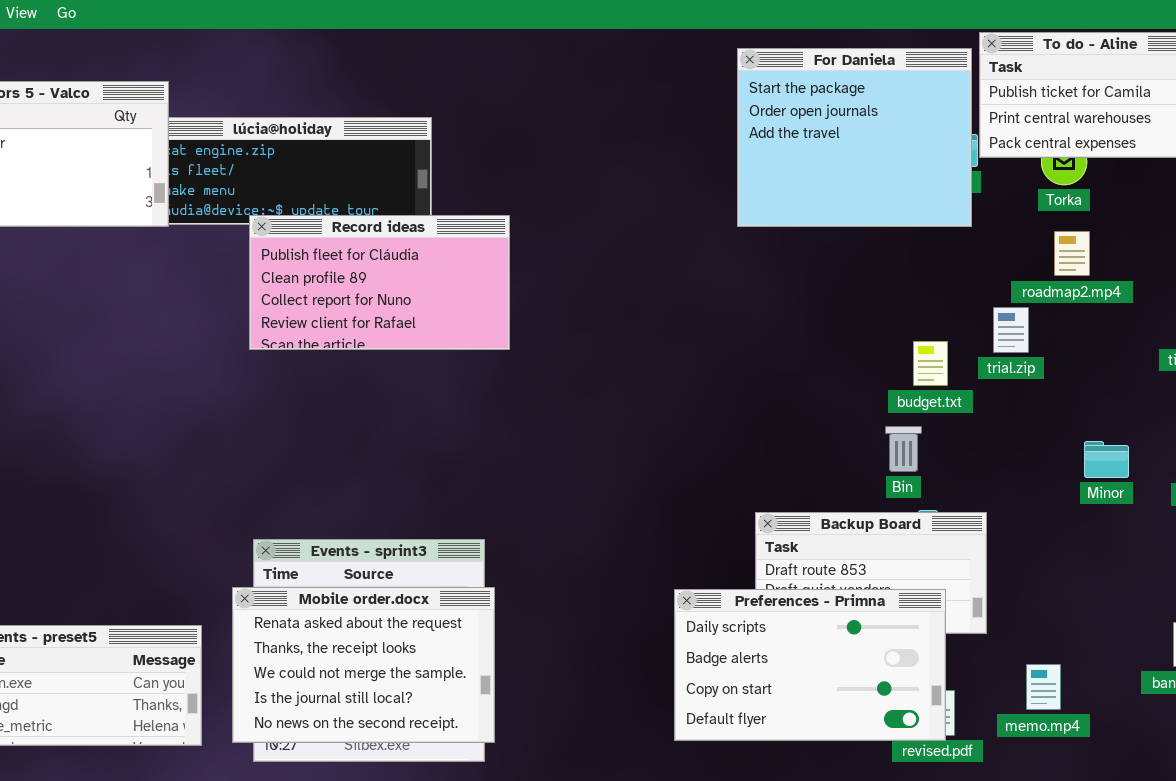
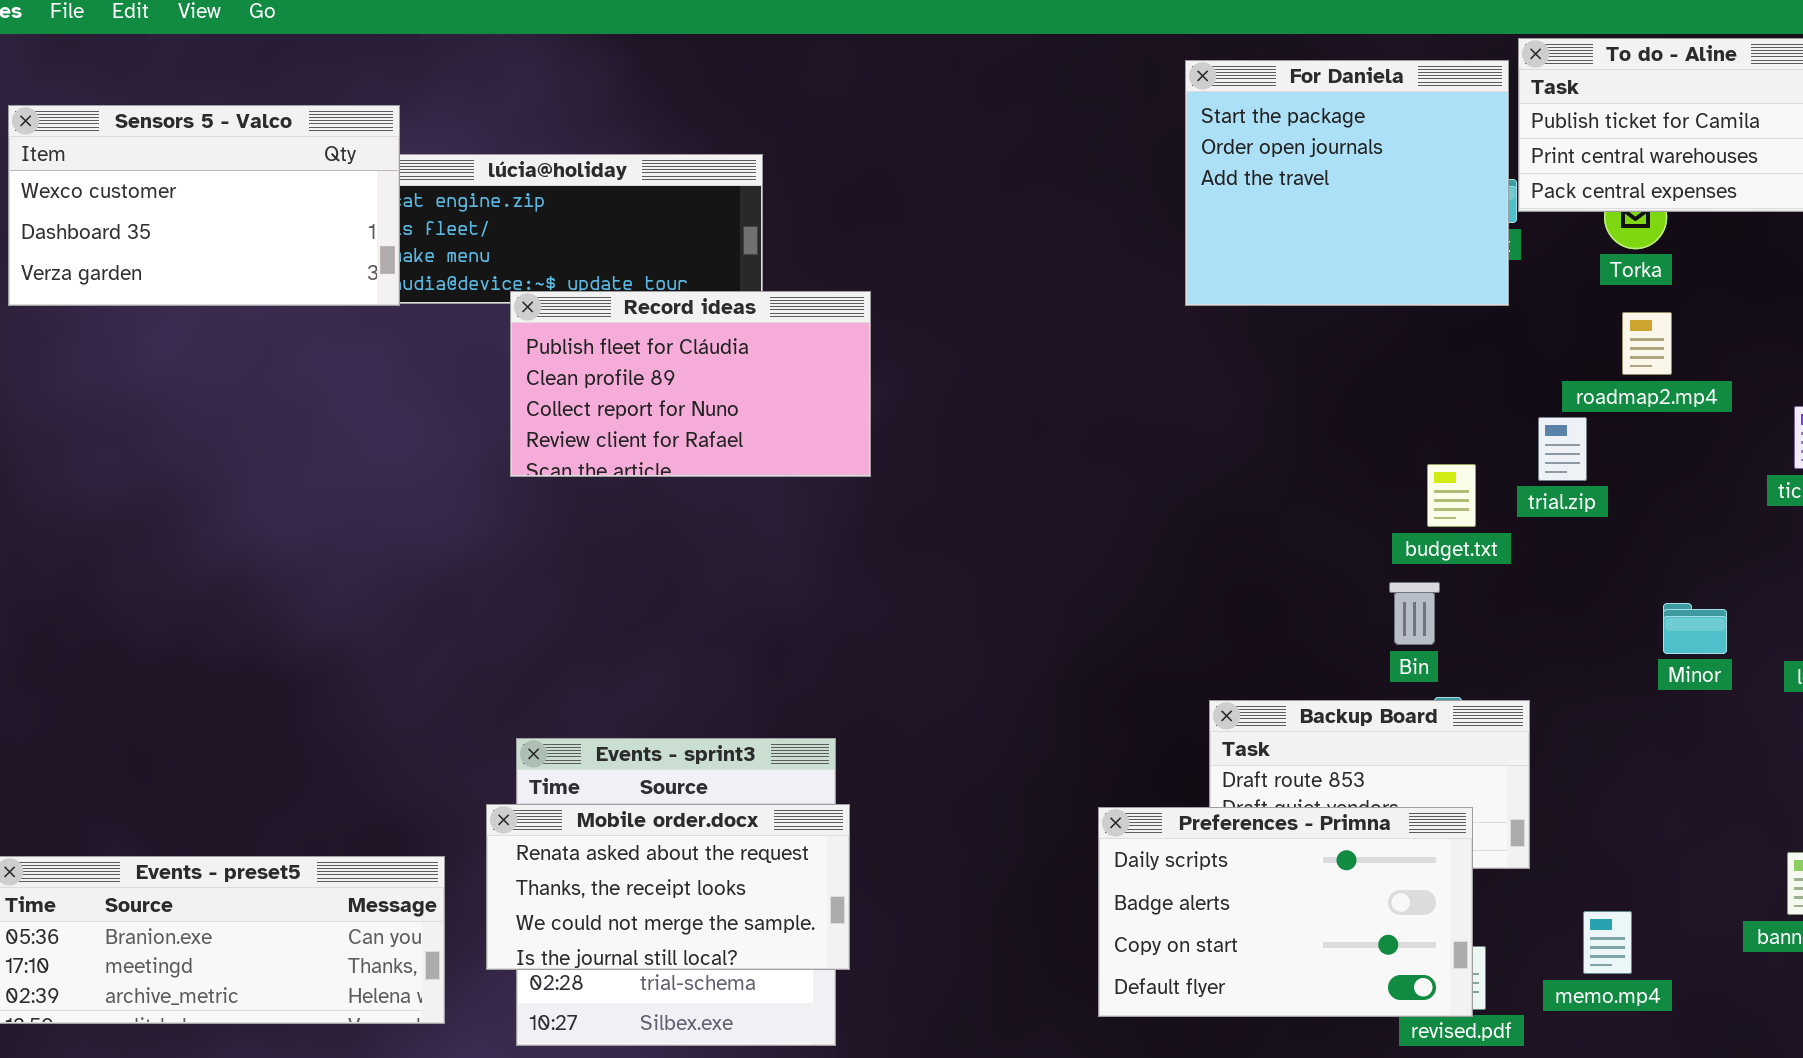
Mobile order.docx: [232,587,495,743] -> [486,804,850,970], resized

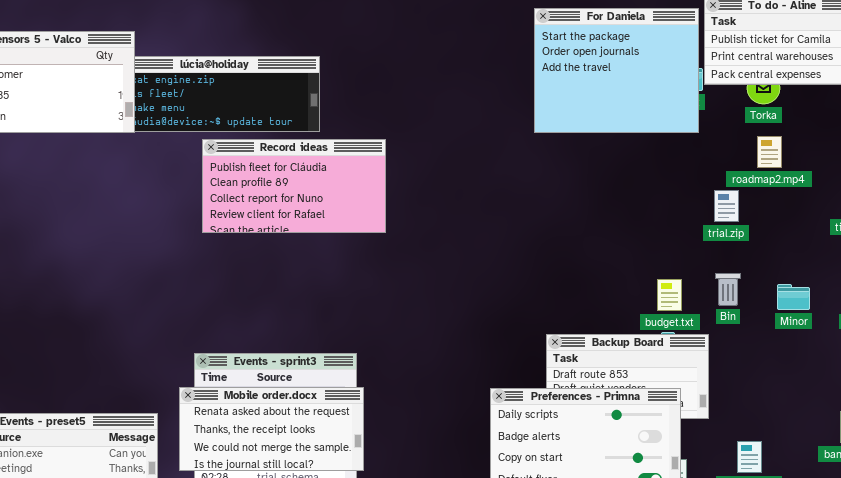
Record ideas: [510,291,871,477] -> [202,139,386,233], moved
budget.txt: [1427,464,1476,527] -> [657,279,682,311], moved
Bin: [1389,582,1440,645] -> [715,273,741,306], moved

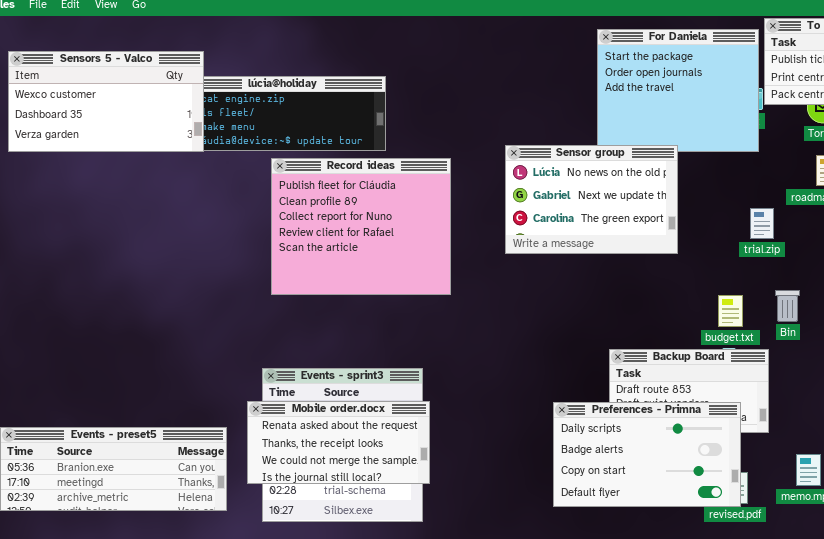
Sensor group: none -> [505,145,678,254], opened
Record ideas: [202,139,386,233] -> [271,158,451,295], resized
trial.zip: [714,190,739,222] -> [750,208,774,239], moved

